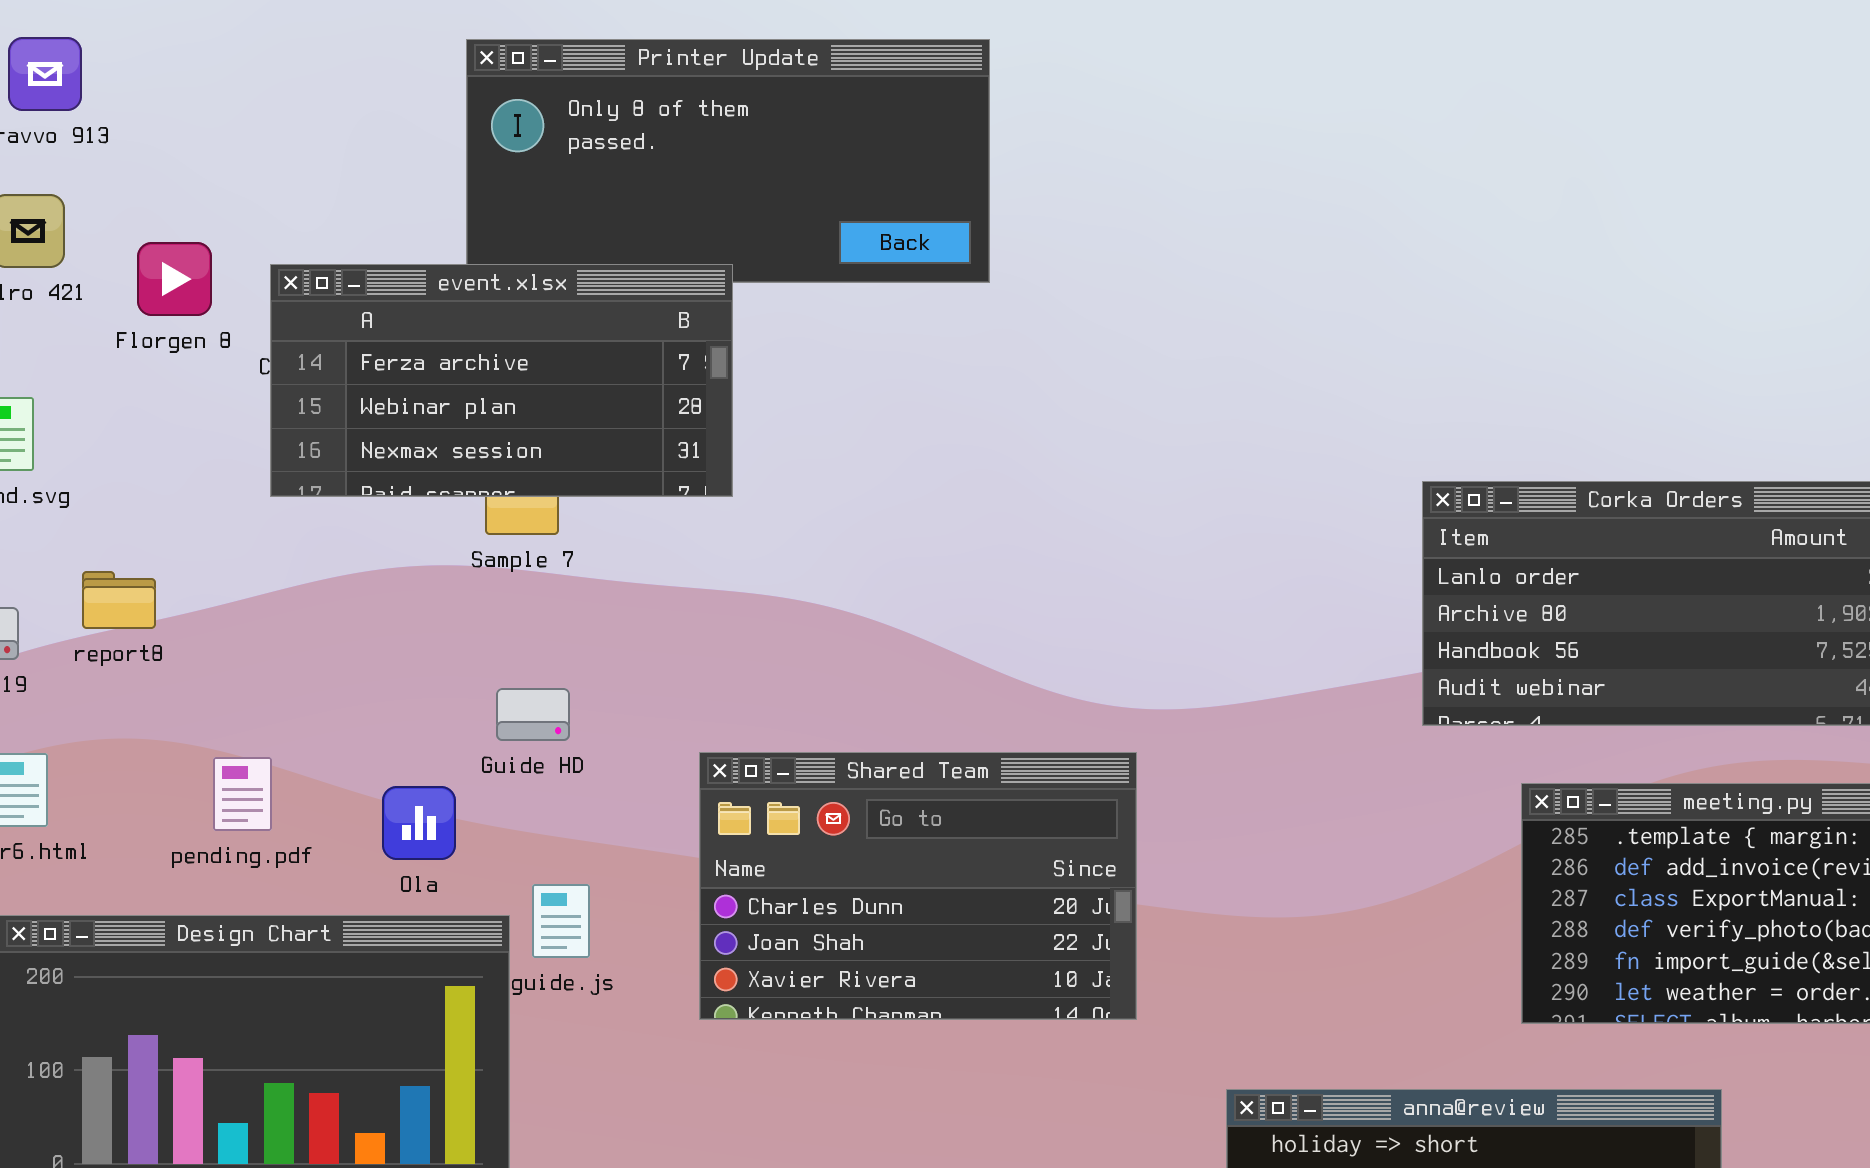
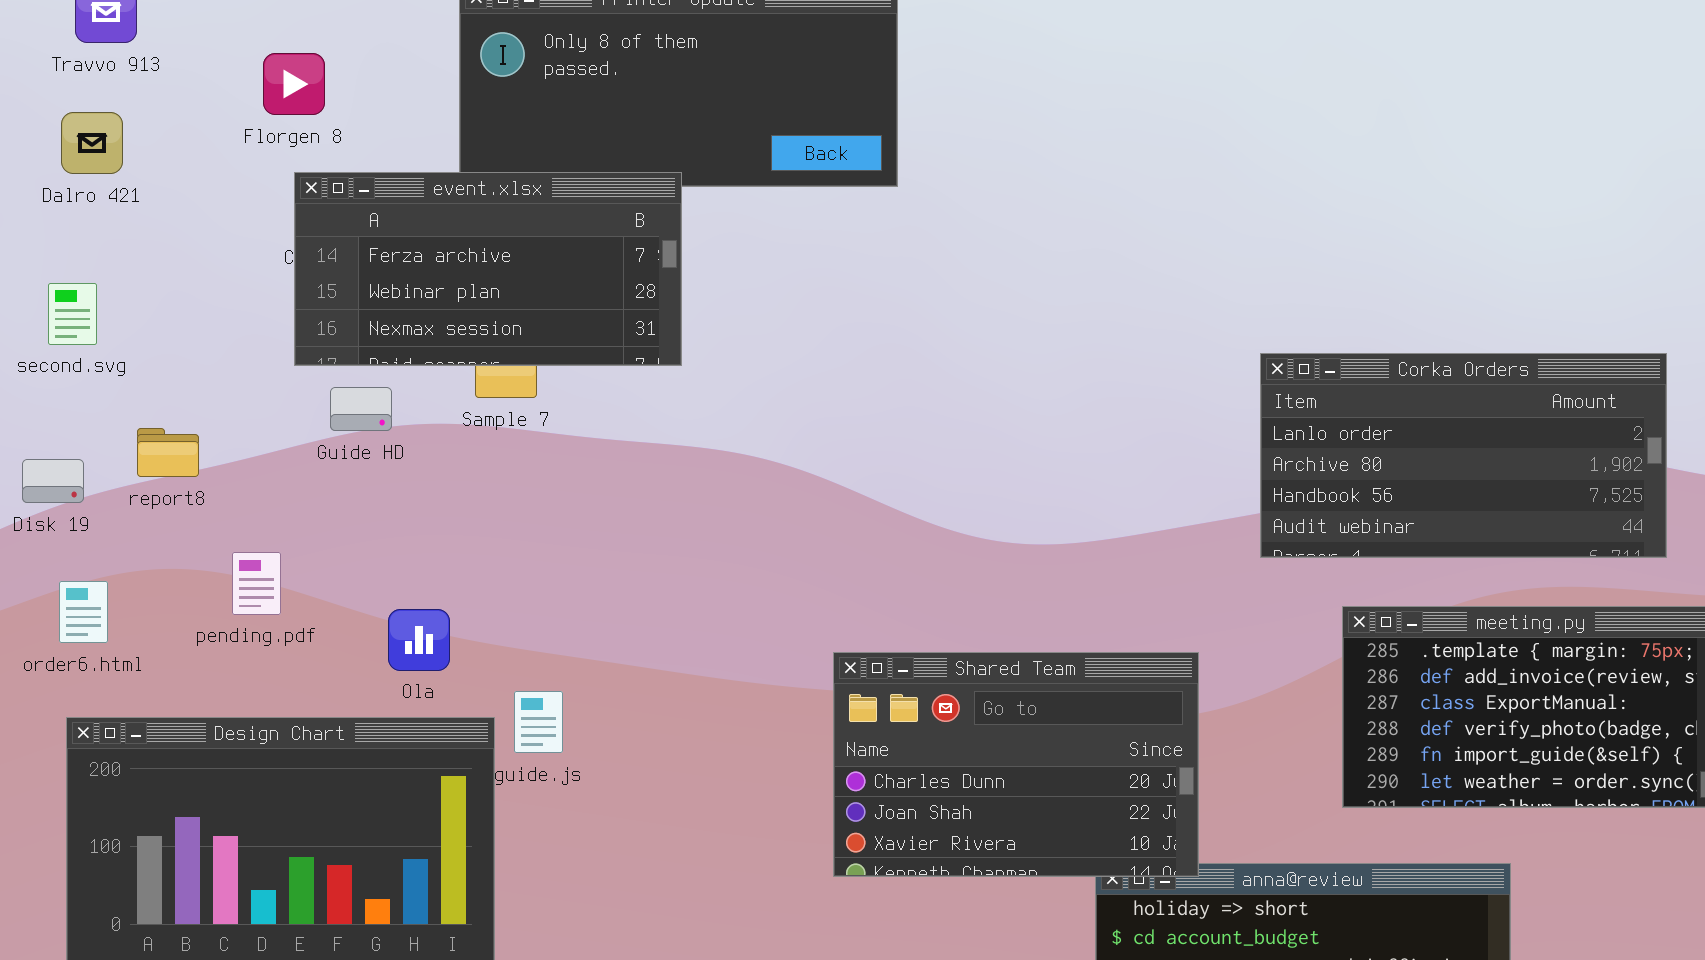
Florgen 8: [137,242,212,316] -> [263,53,325,115], moved
Guide HD: [496,688,570,741] -> [330,387,392,431], moved
Shared Team: [699,752,1137,1020] -> [833,652,1199,877], moved
pending.pdf: [213,757,272,831] -> [232,552,281,615], moved

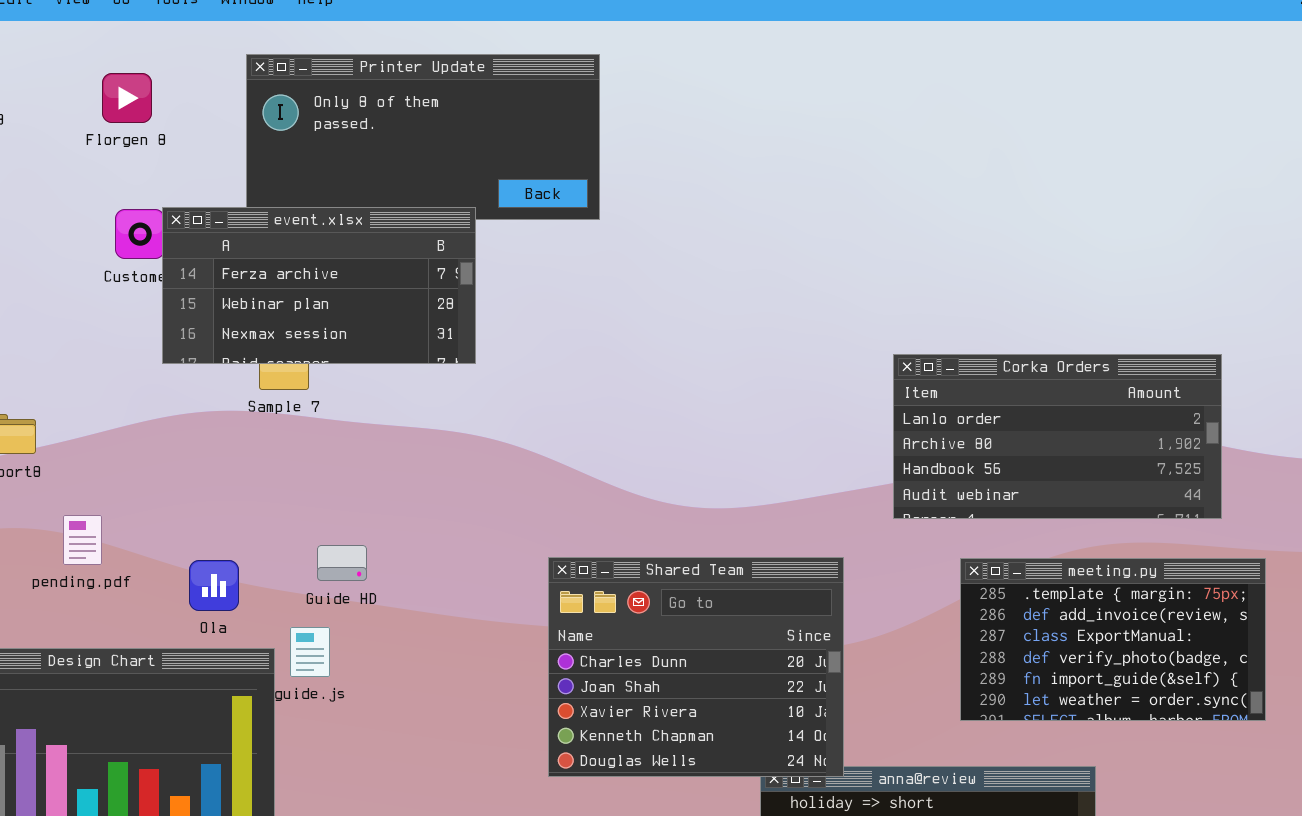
Florgen 8: [263,53,325,115] -> [102,73,152,123], moved
event.xlsx: [294,172,682,366] -> [162,207,476,364], moved
Guide HD: [330,387,392,431] -> [317,545,367,581], moved
Shared Team: [833,652,1199,877] -> [548,557,844,777], resized

